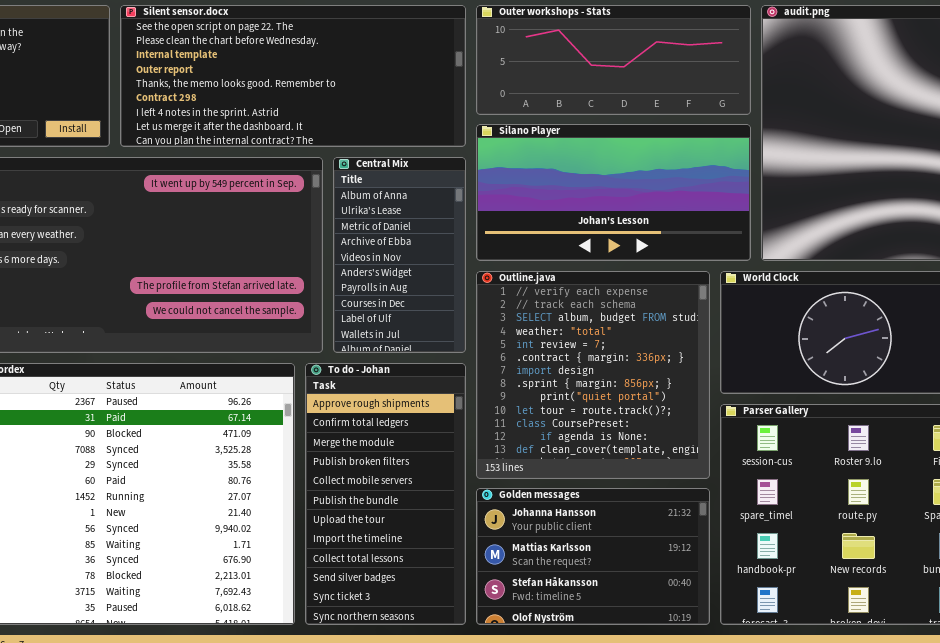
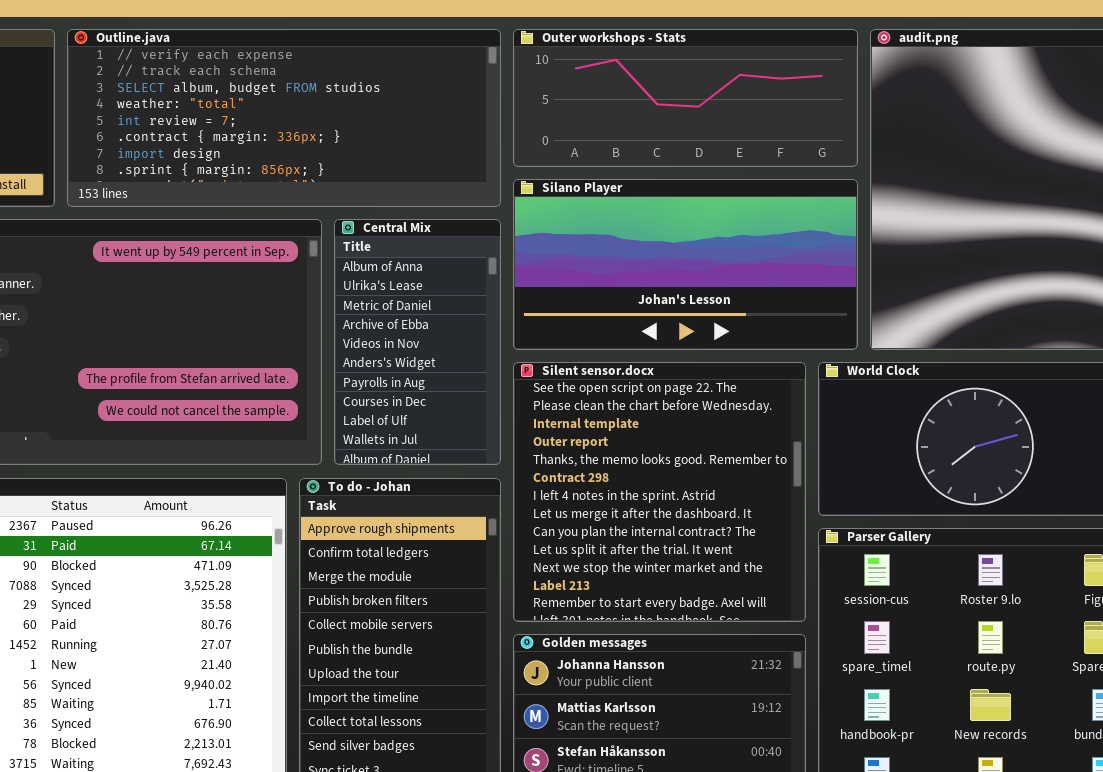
Silent sensor.docx: [120,5,466,147] -> [513,362,806,622], moved, resized
Outline.java: [476,271,710,479] -> [67,29,501,207], moved, resized

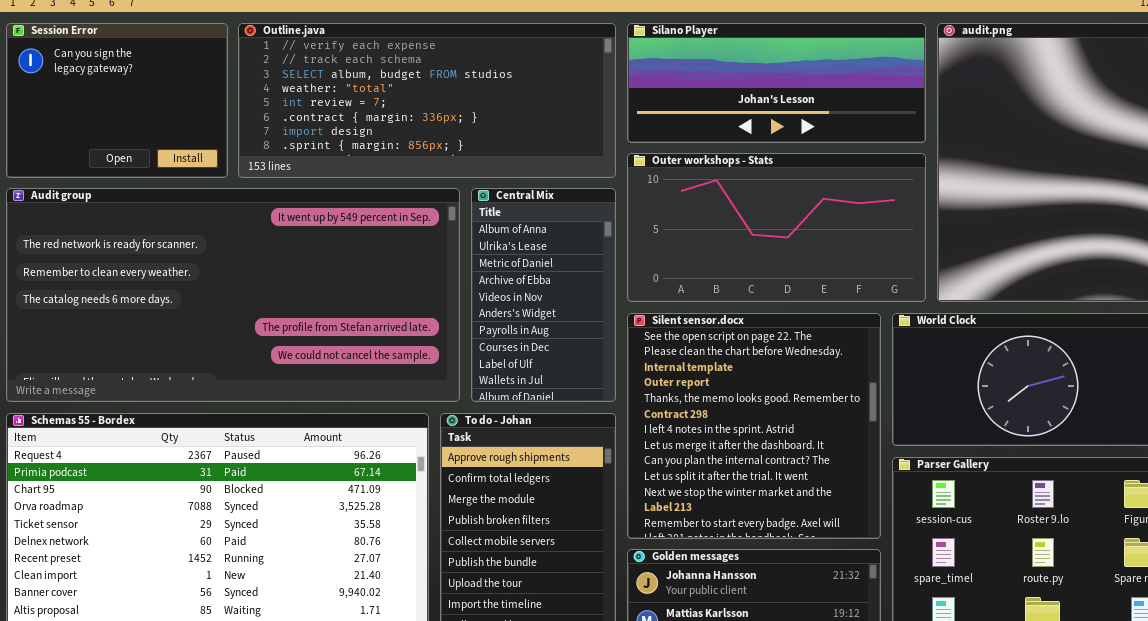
Outer workshops - Stats: [513,29,858,167] -> [627,153,926,302], moved, resized
Silano Player: [513,179,858,350] -> [627,23,926,143], moved, resized

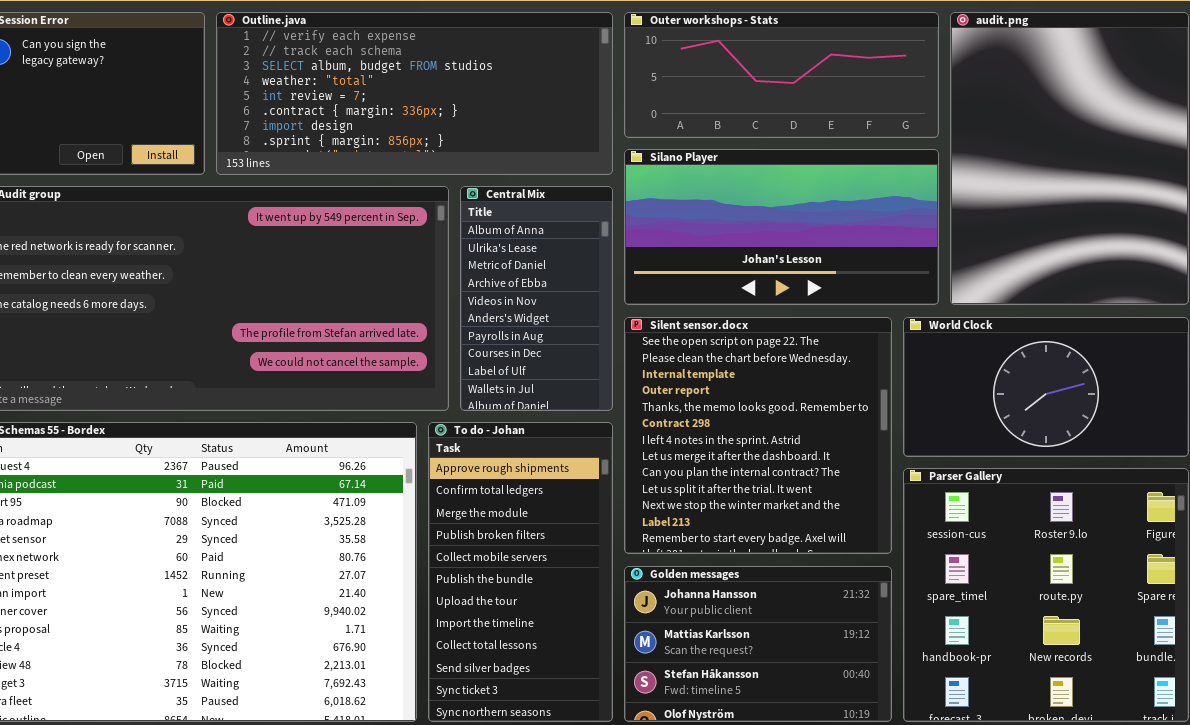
Silano Player: [627,23,926,143] -> [624,149,939,305], moved, resized
Outer workshops - Stats: [627,153,926,302] -> [624,12,939,138], moved, resized

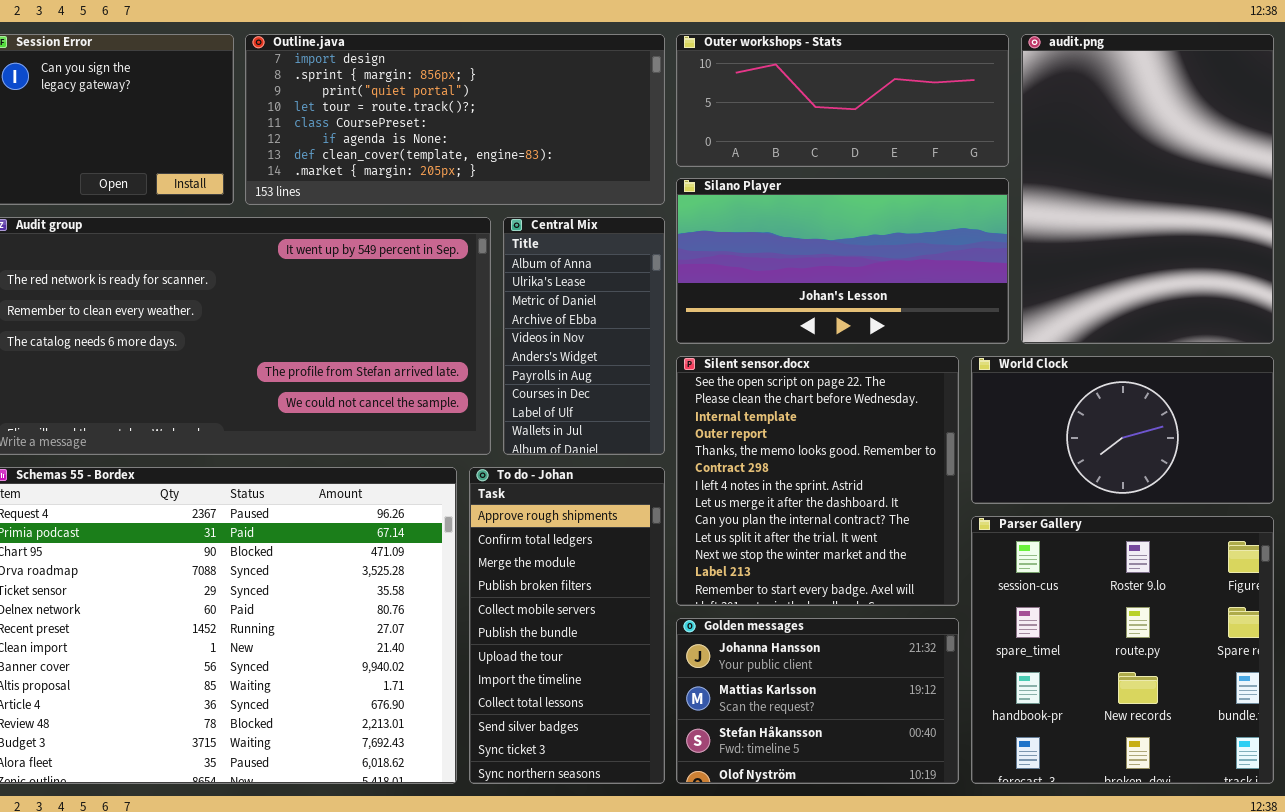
Outline.java: [216,12,613,175] -> [245,34,665,205], scrolled down 6 rows

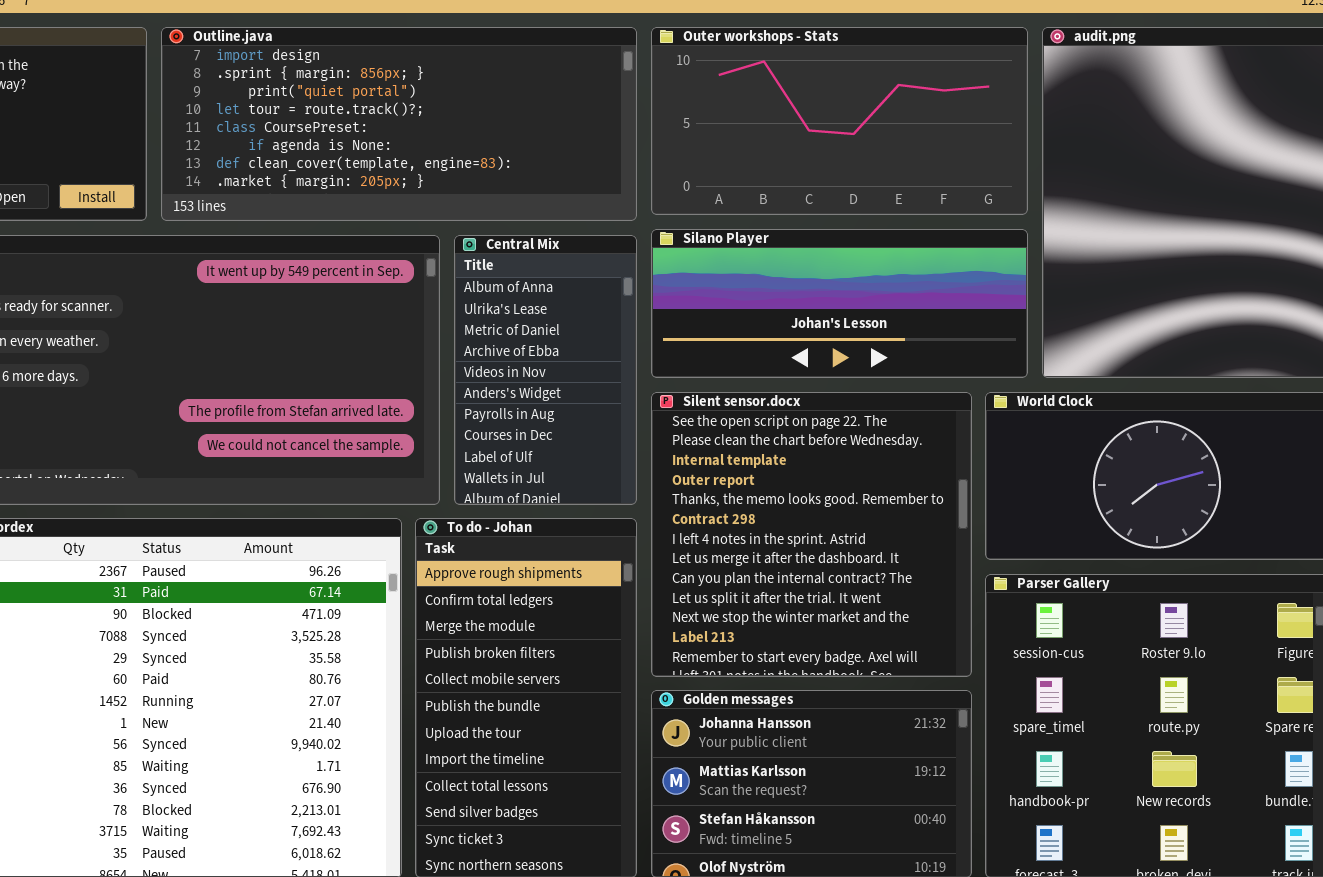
Outer workshops - Stats: [676,34,1009,167] -> [651,27,1028,215], resized
Silano Player: [676,178,1009,344] -> [651,229,1028,378], resized

